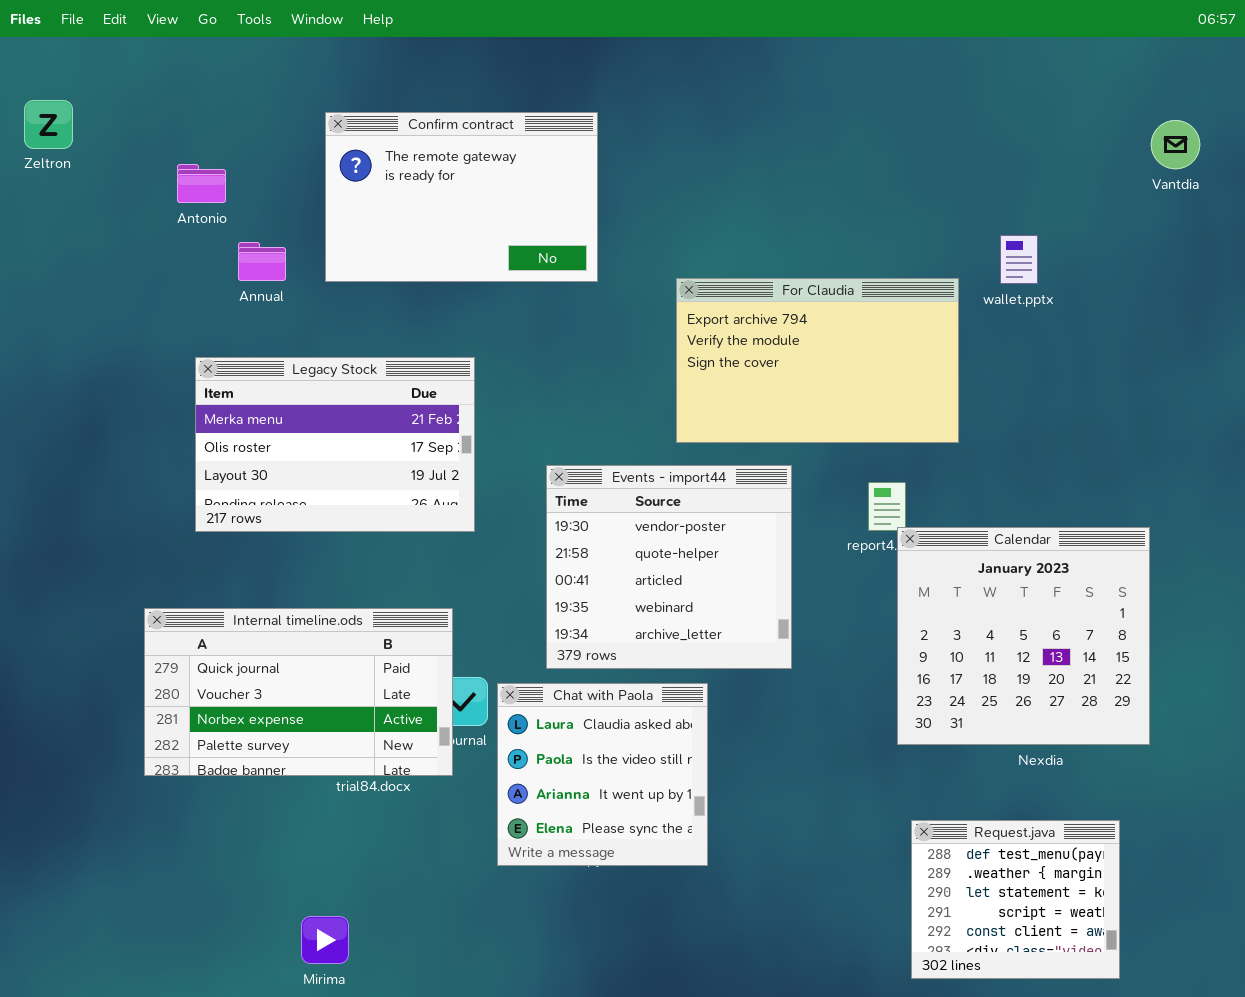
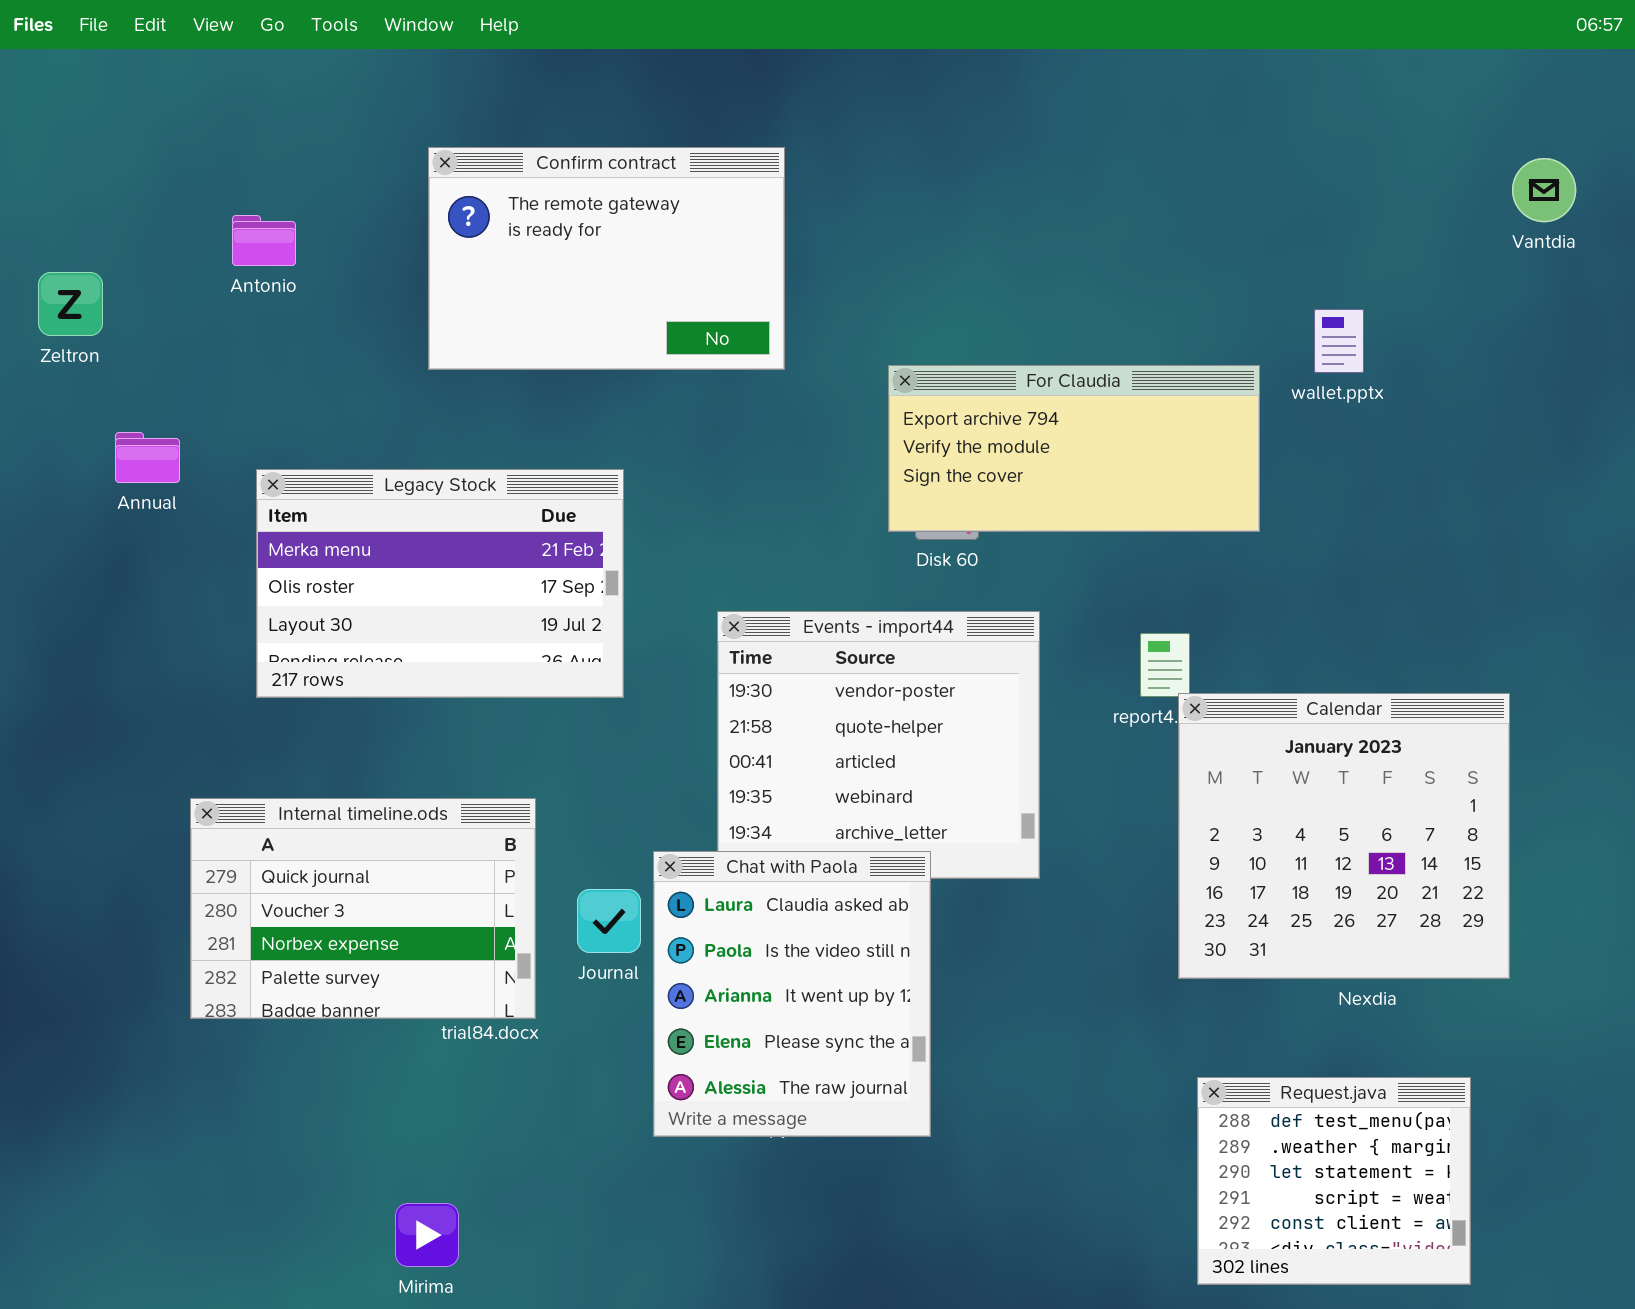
Zeltron: [24,100,73,149] -> [38,272,103,336], moved
Annual: [238,242,286,281] -> [115,432,180,483], moved
For Claudia: [676,278,959,443] -> [888,365,1260,532], resized
Internal timeline.ods: [144,608,453,776] -> [190,798,536,1019], resized
Chat with Paola: [497,683,708,866] -> [653,851,931,1137], resized

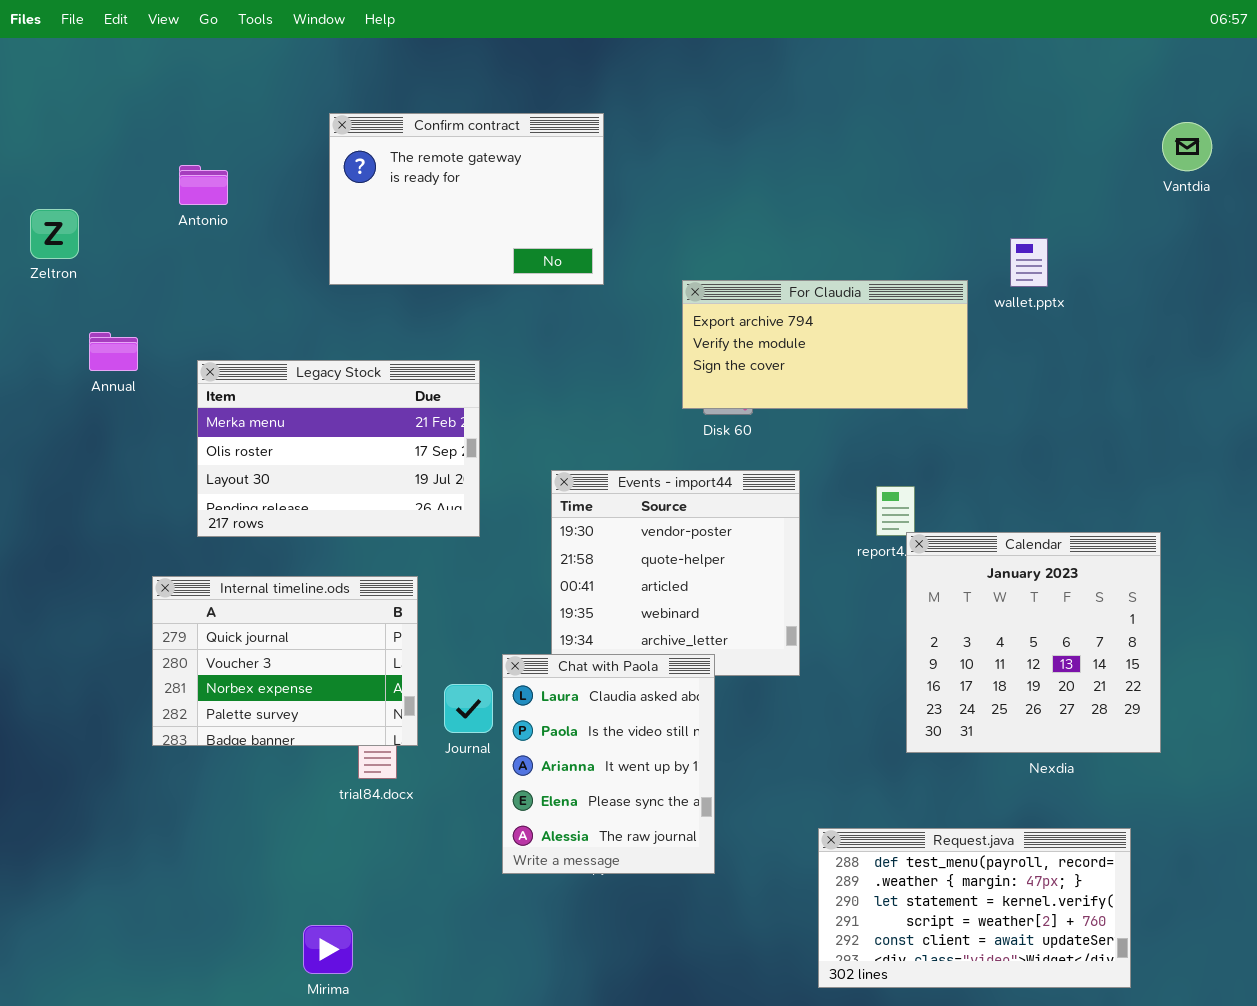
Internal timeline.ods: [190,798,536,1019] -> [152,576,418,746], moved
Request.java: [1197,1077,1471,1285] -> [818,828,1131,988], resized

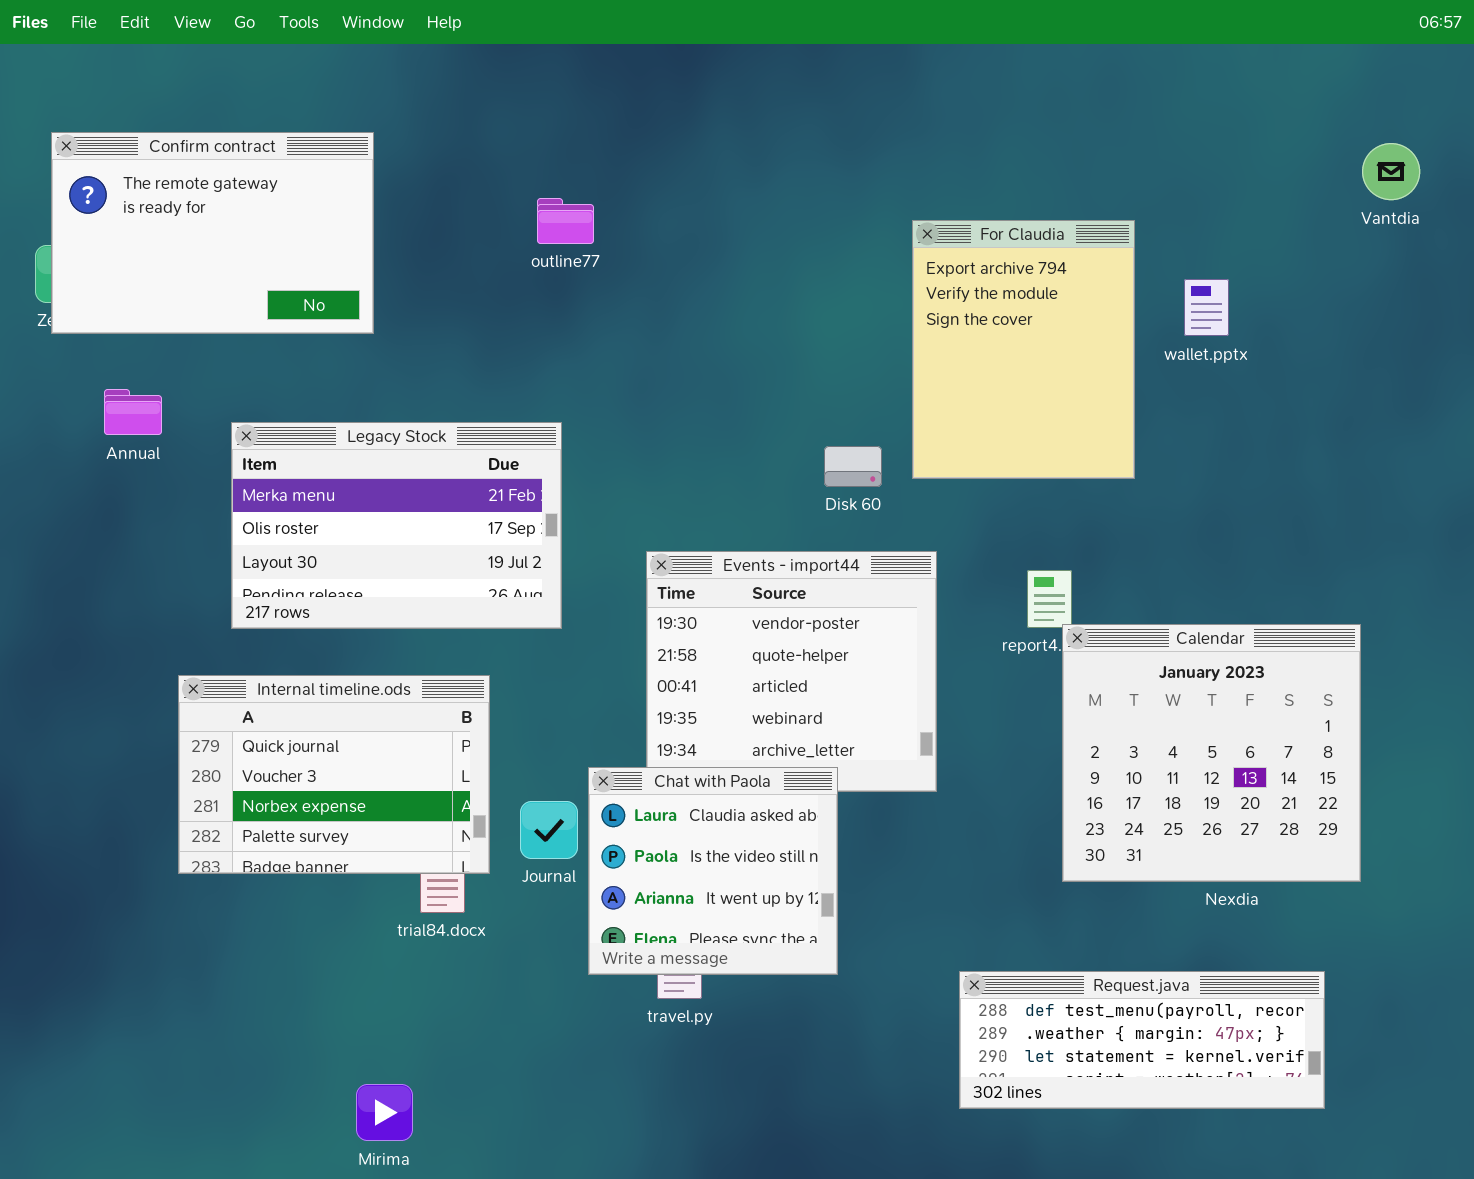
Confirm contract: [329,113,604,285] -> [51,132,374,334], moved
For Claudia: [682,280,968,409] -> [912,220,1135,479], resized
Chat with Paola: [502,654,715,874] -> [588,767,838,975], resized
Request.java: [818,828,1131,988] -> [959,971,1325,1109], resized

